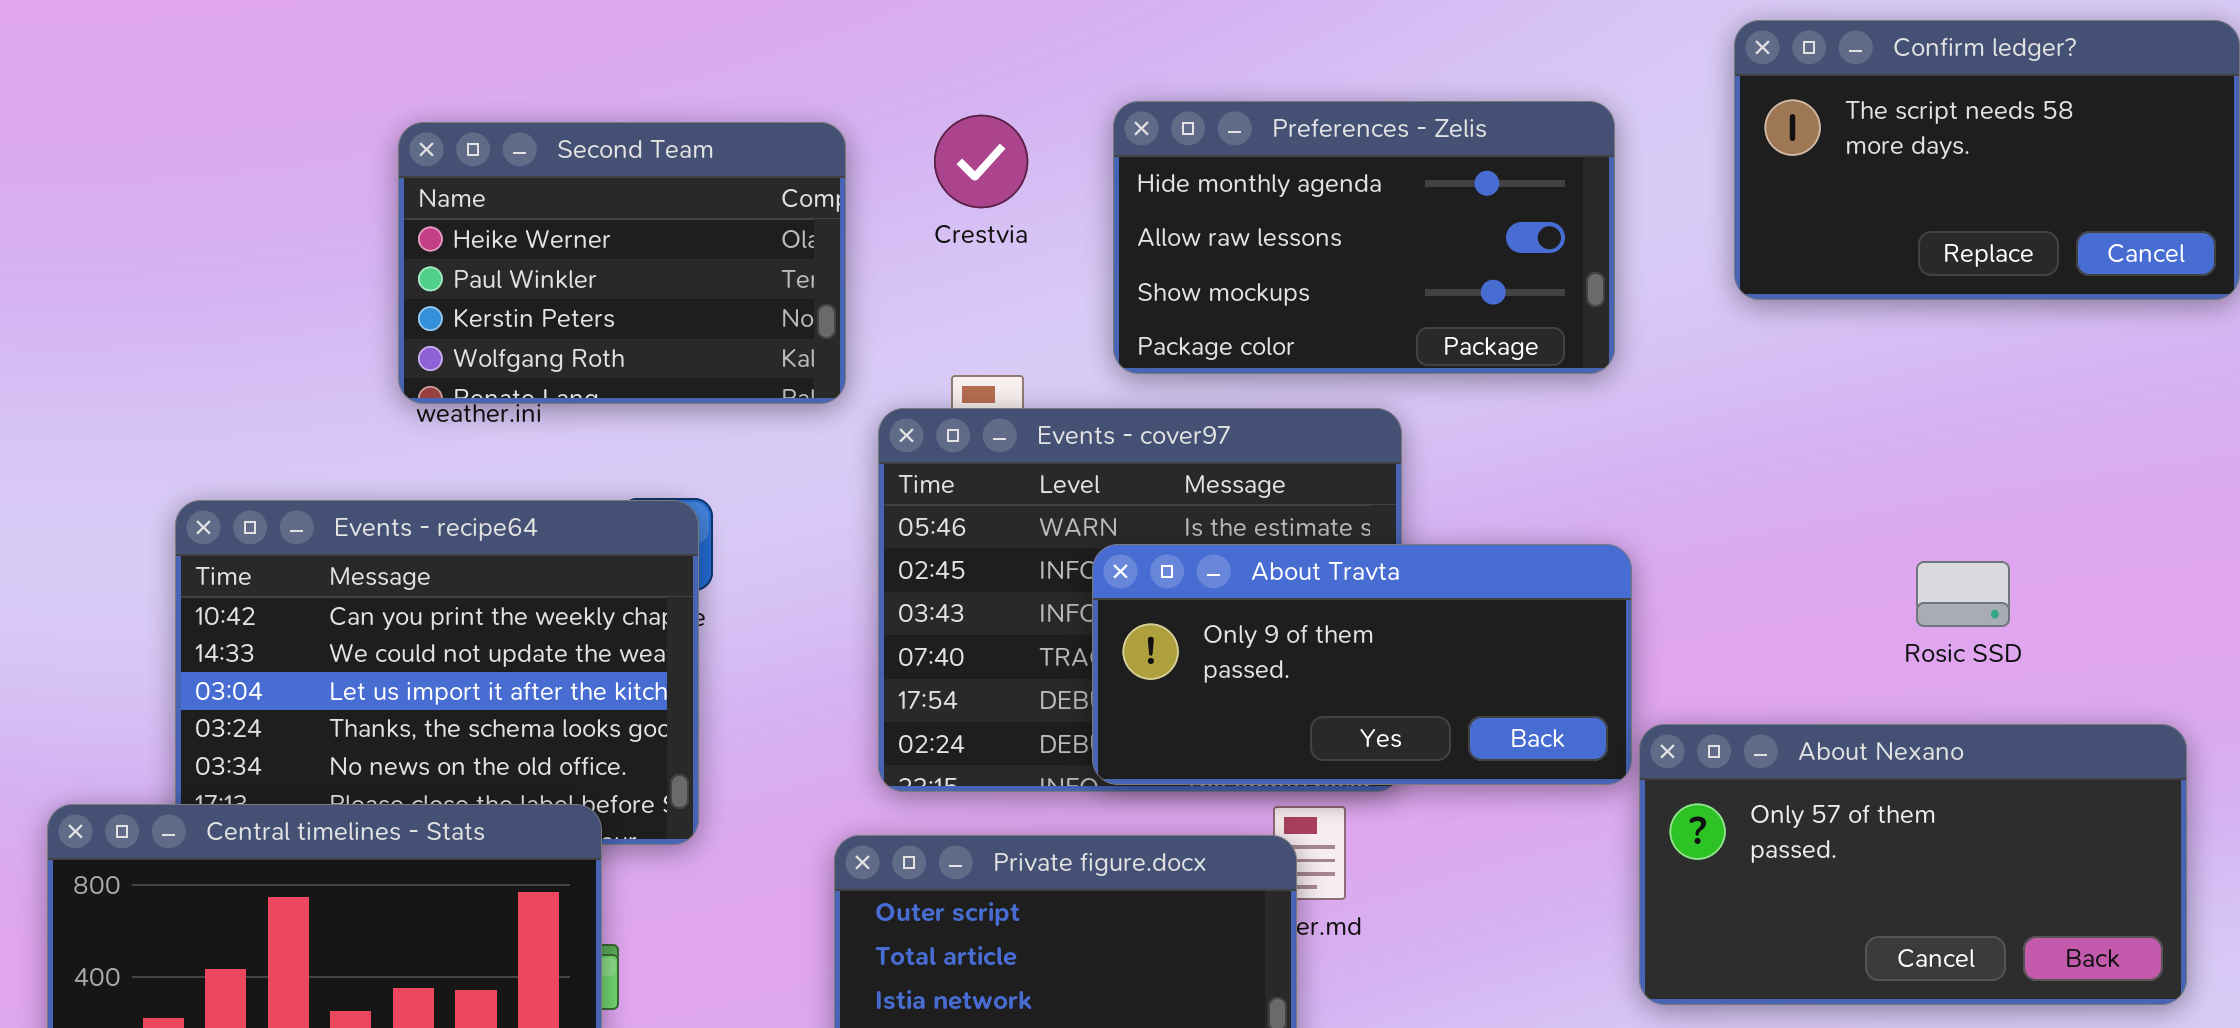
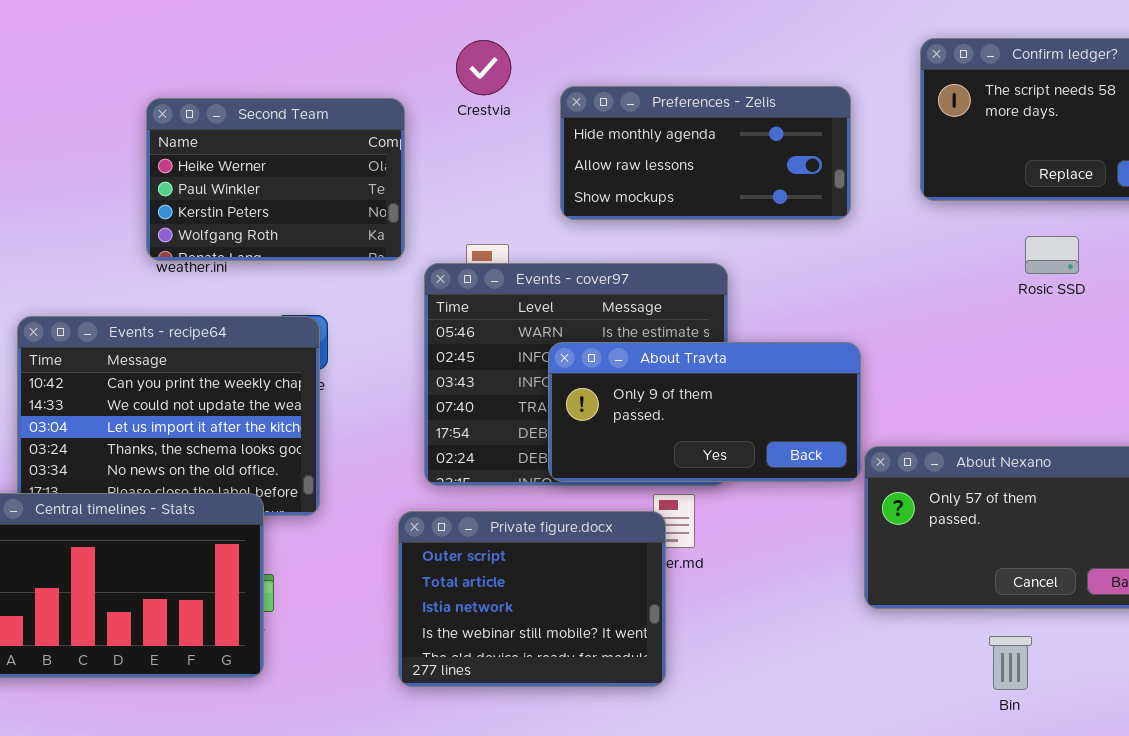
Preferences - Zelis: [1113,101,1615,374] -> [560,86,851,220], resized
Crestvia: [934,115,1028,208] -> [456,40,511,95], moved
Rosic SSD: [1916,561,2010,627] -> [1025,236,1079,274], moved

